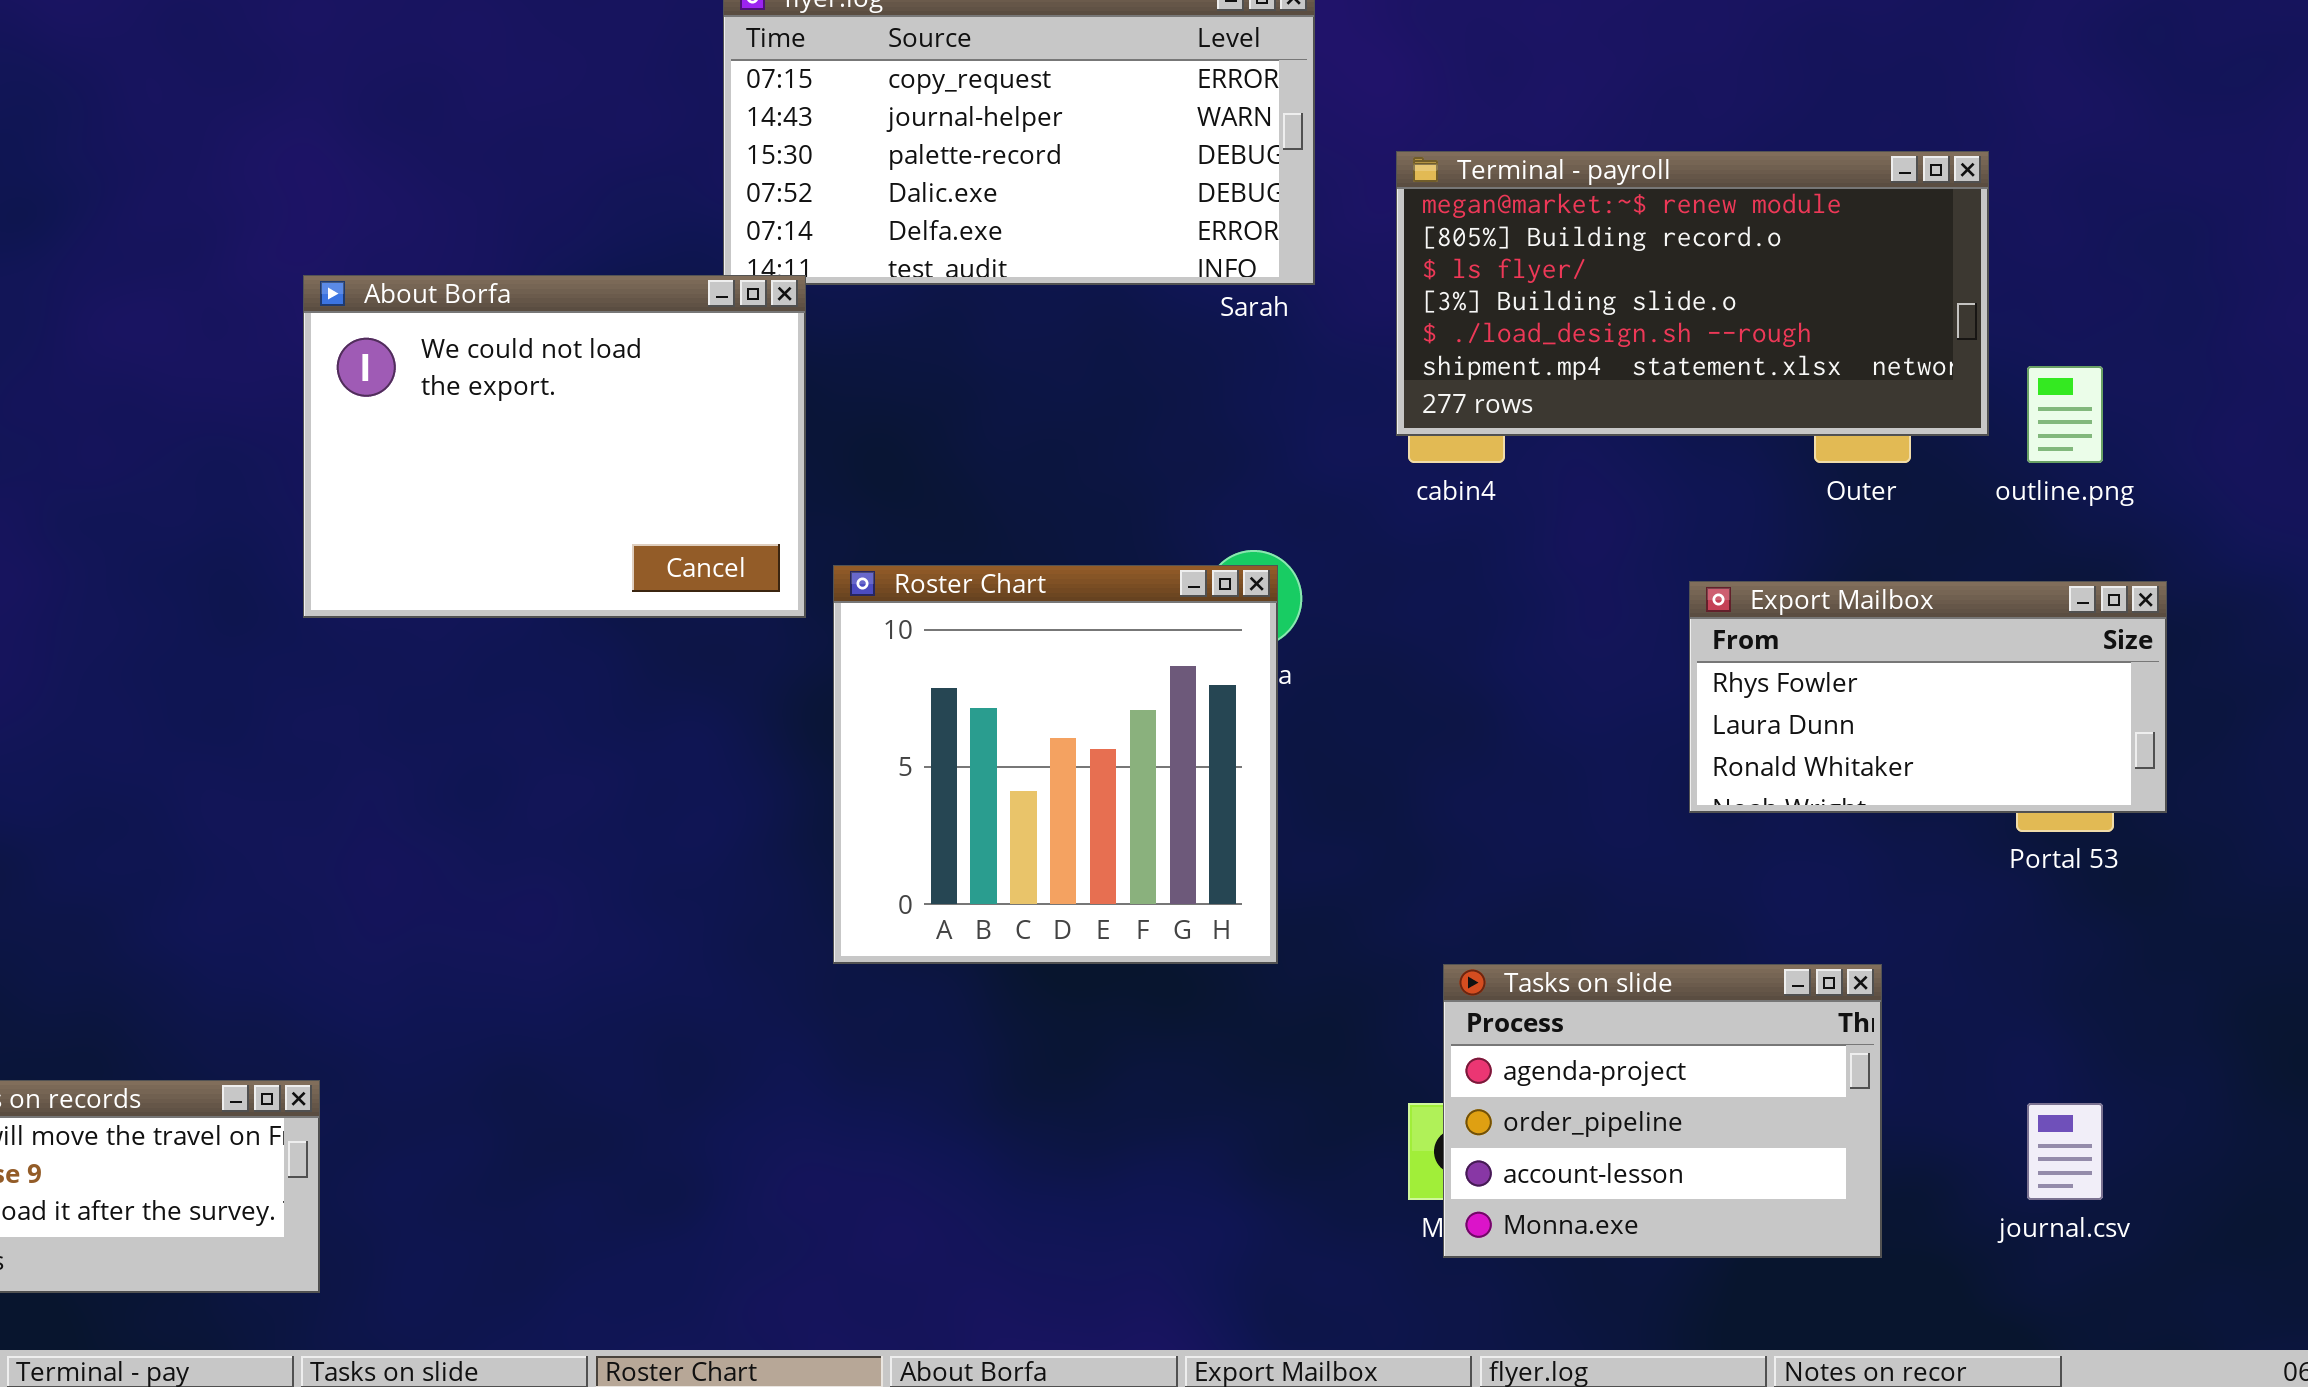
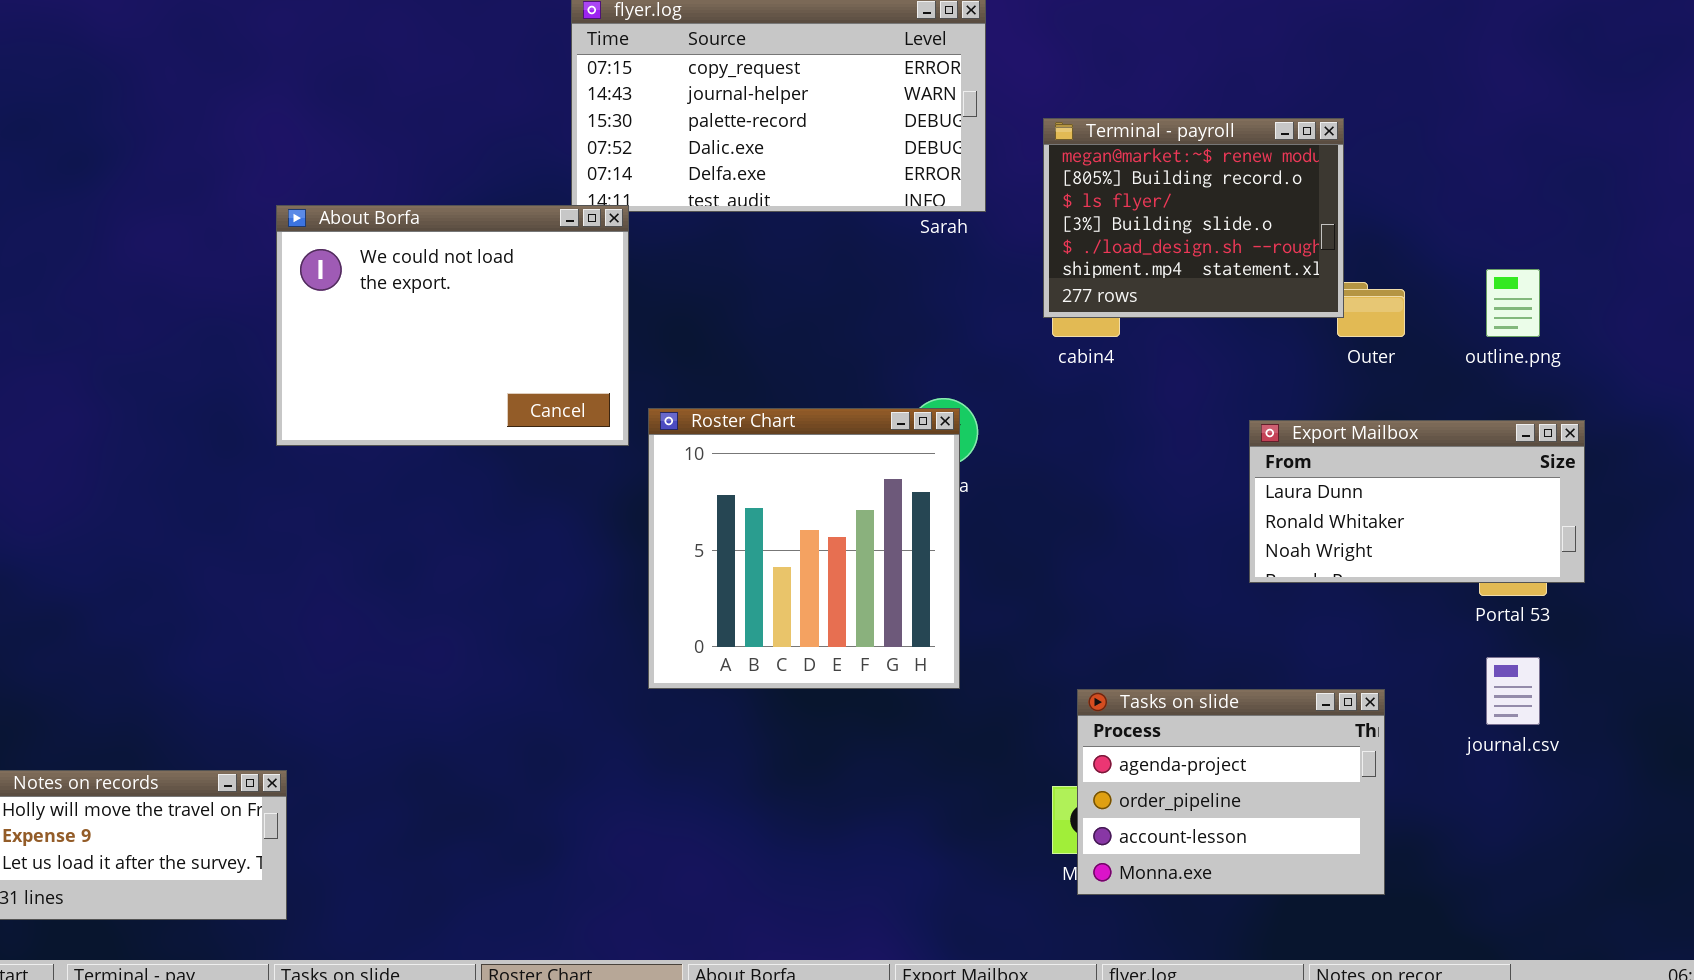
Terminal - payroll: [1396,151,1989,436] -> [1043,118,1344,318], resized
Export Mailbox: [1689,581,2167,813] -> [1249,420,1585,583], scrolled down 1 row
journal.csv: [2027,1103,2103,1200] -> [1486,657,1540,725], moved

